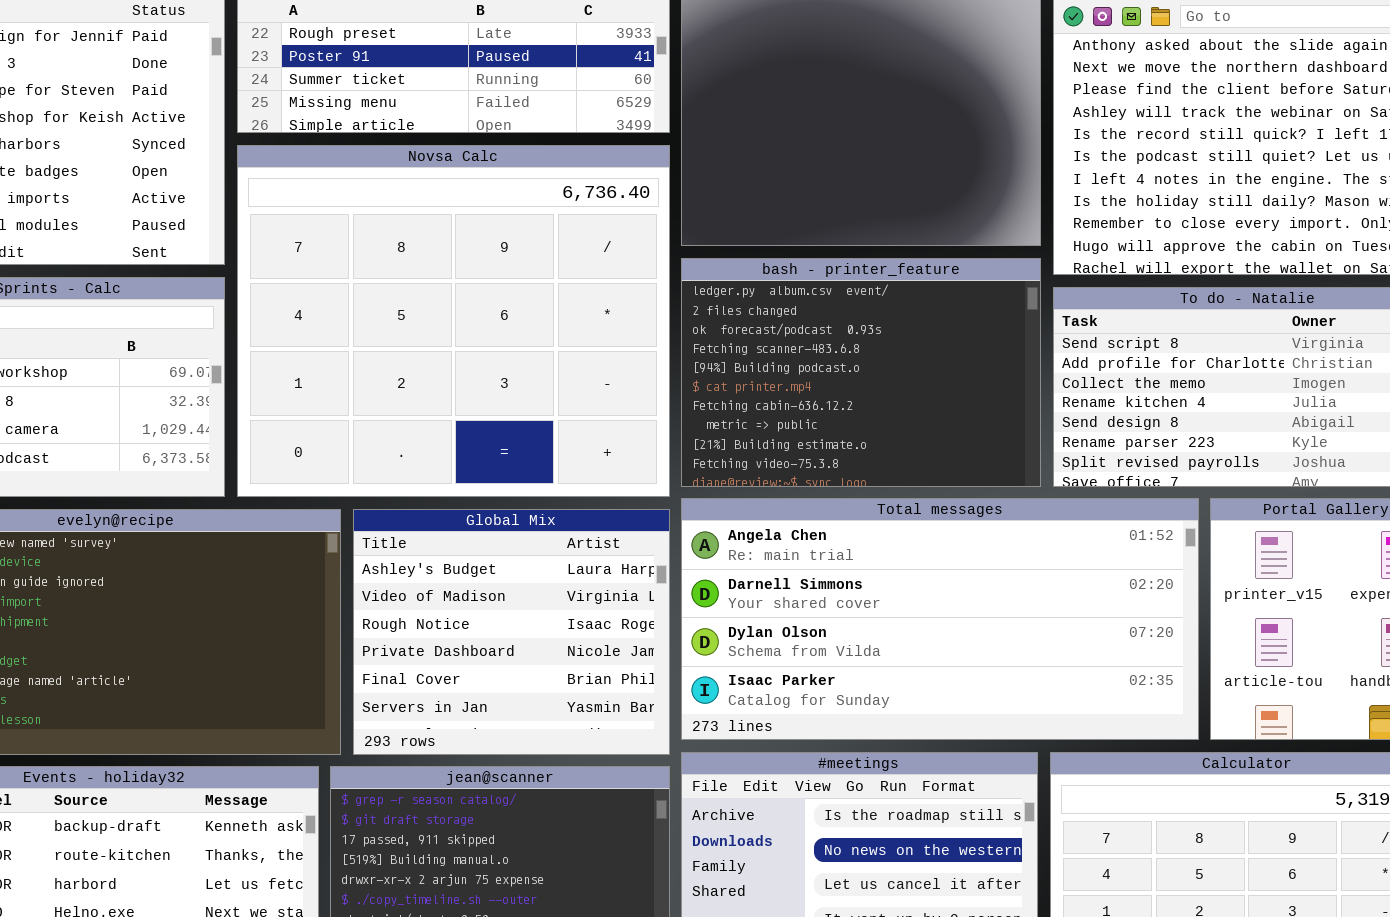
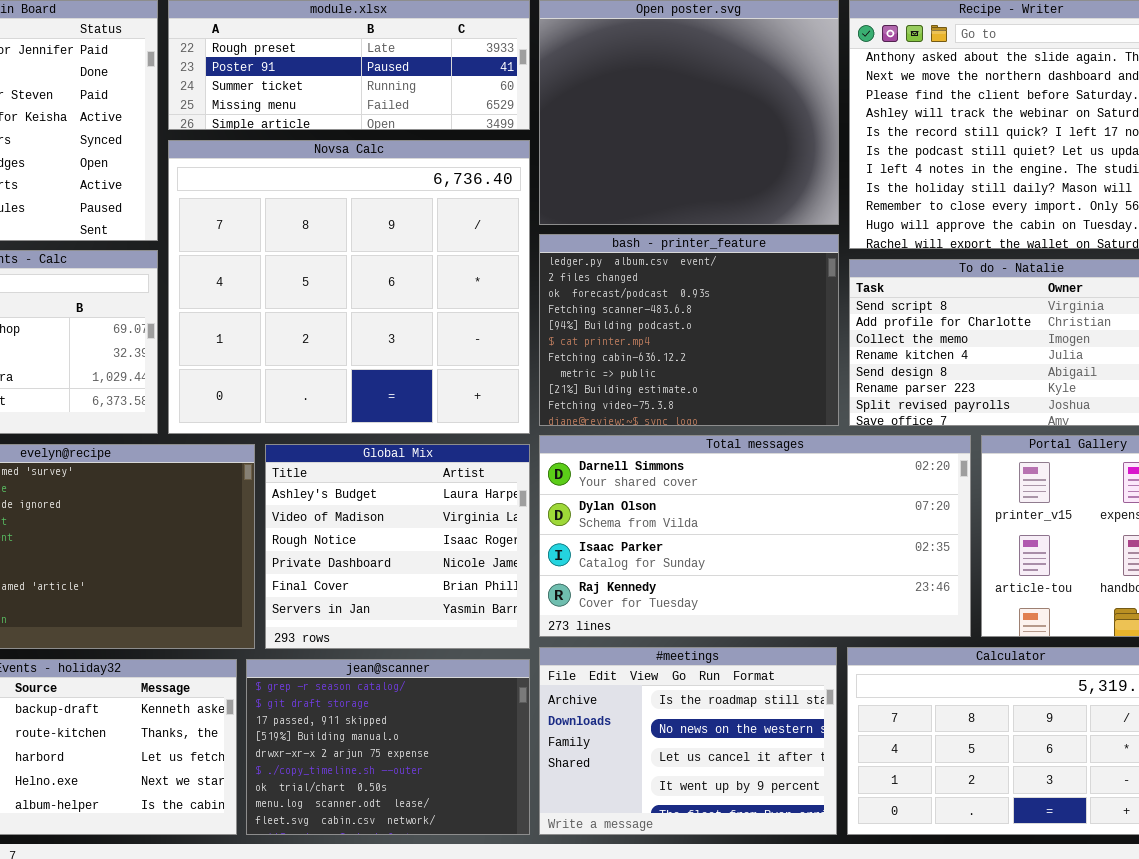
Total messages: [681,498,1199,740] -> [539,435,971,637], scrolled down 1 row

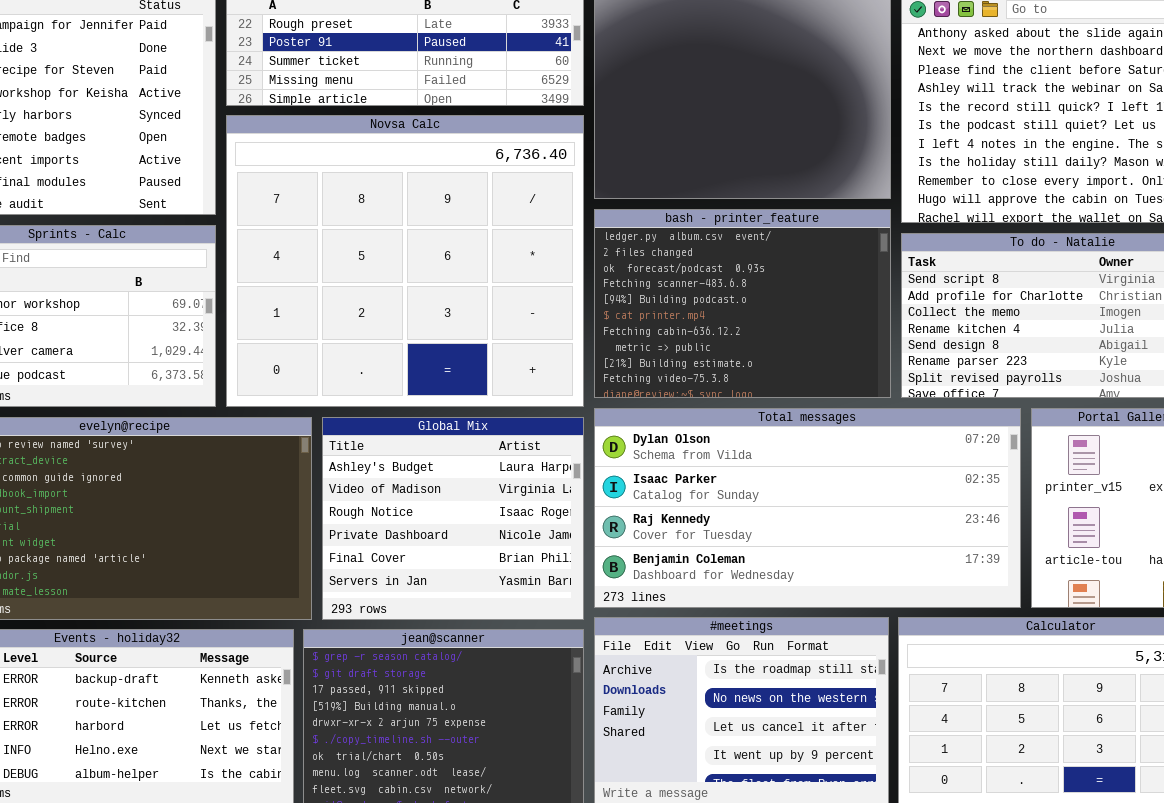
Total messages: [539,435,971,637] -> [594,408,1021,608], scrolled down 1 row

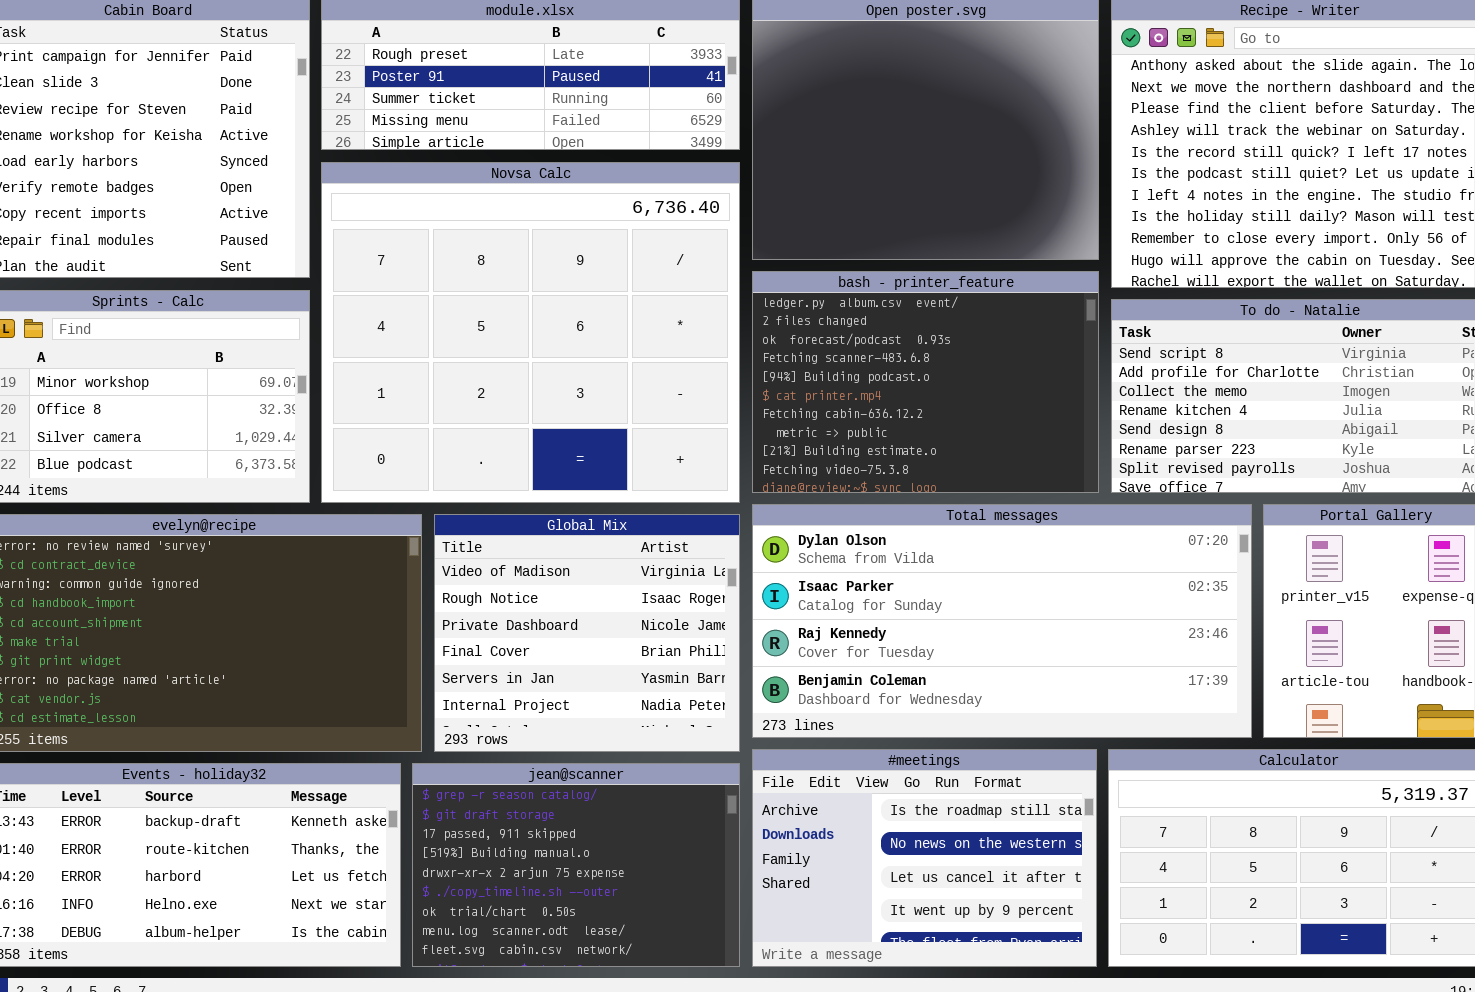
Global Mix: [322,417,584,620] -> [434,514,740,752], scrolled down 1 row

